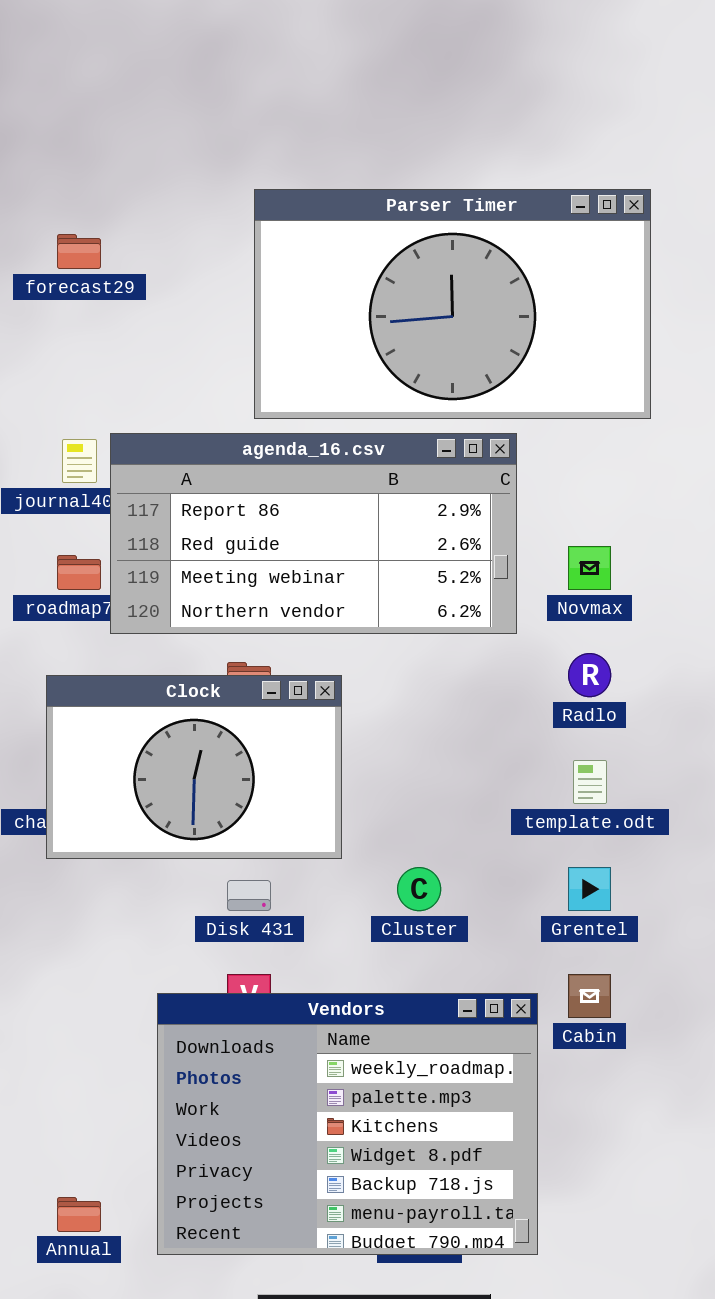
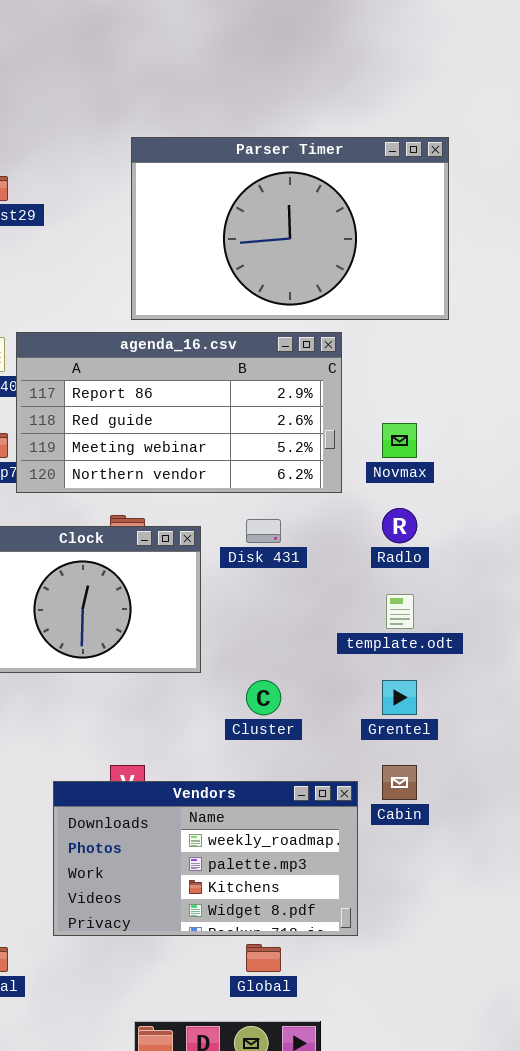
Disk 431: [227,880,271,911] -> [246,519,281,543], moved
Vendors: [157,993,538,1255] -> [53,781,358,936], resized

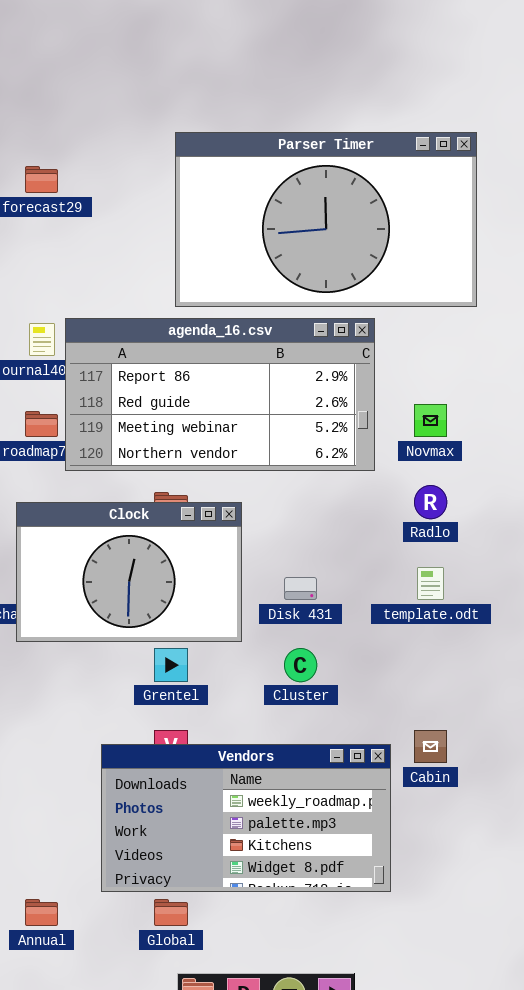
Disk 431: [246,519,281,543] -> [284,577,317,600], moved
Grentel: [382,680,417,715] -> [154,648,188,682], moved
Global: [246,944,281,972] -> [154,899,188,926], moved

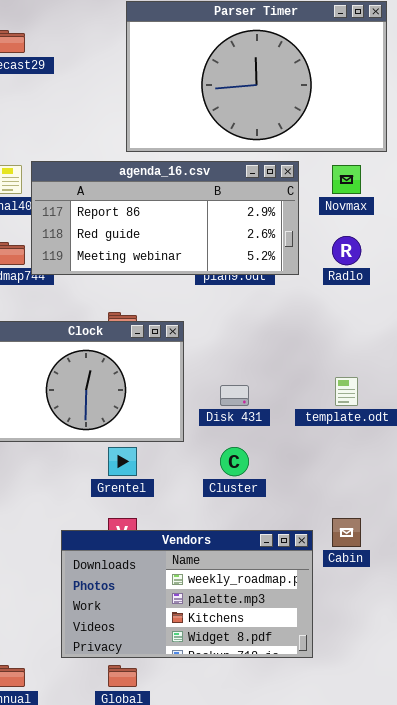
agenda_16.csv: [65,318,375,471] -> [31,161,299,275], resized
Novmax: [414,404,447,437] -> [332,165,361,194], moved
Radlo: [414,485,447,519] -> [332,236,361,265], moved

